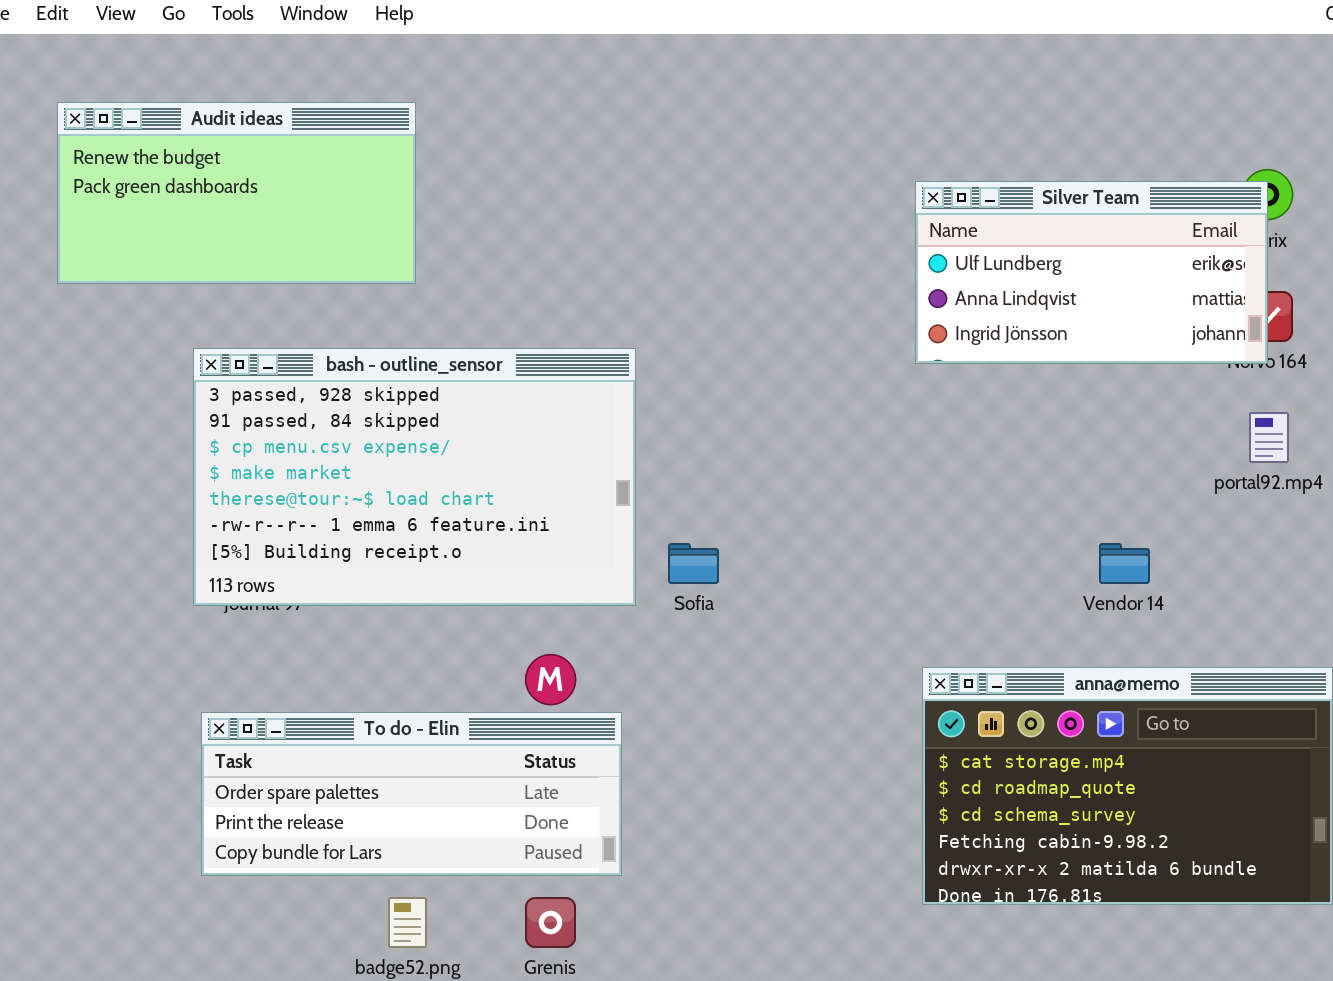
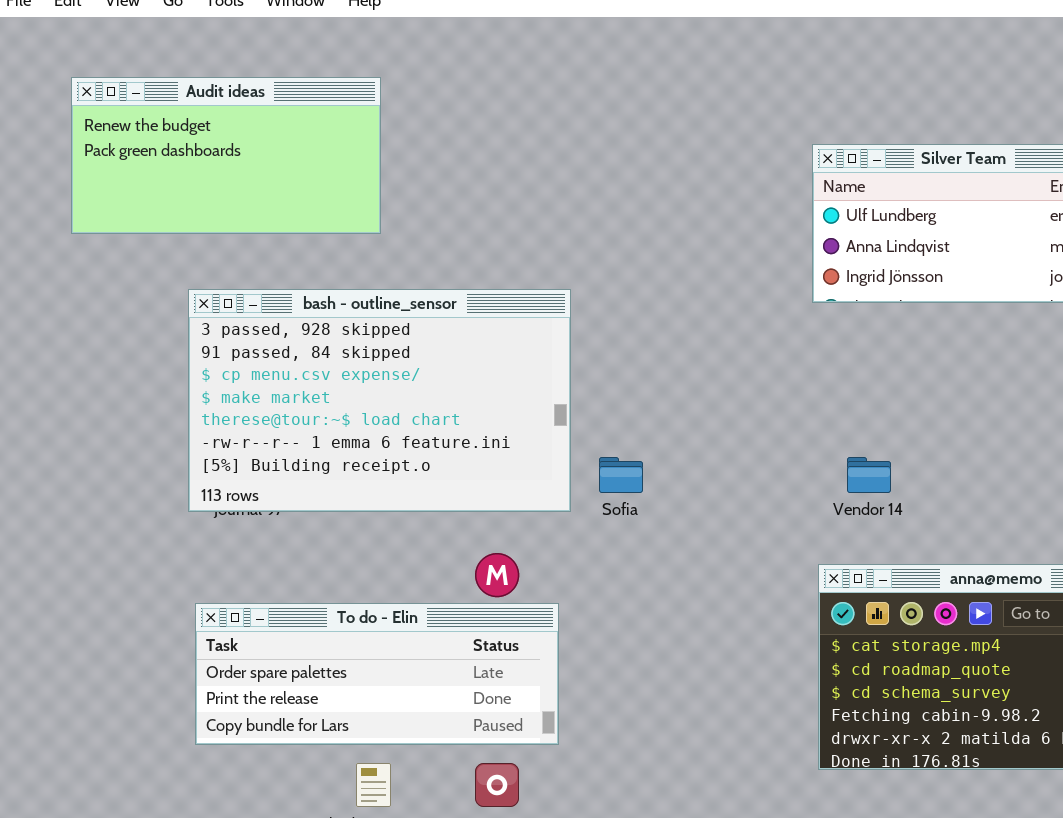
Vendor 14: [1099,543,1150,584] -> [847,457,891,493], moved

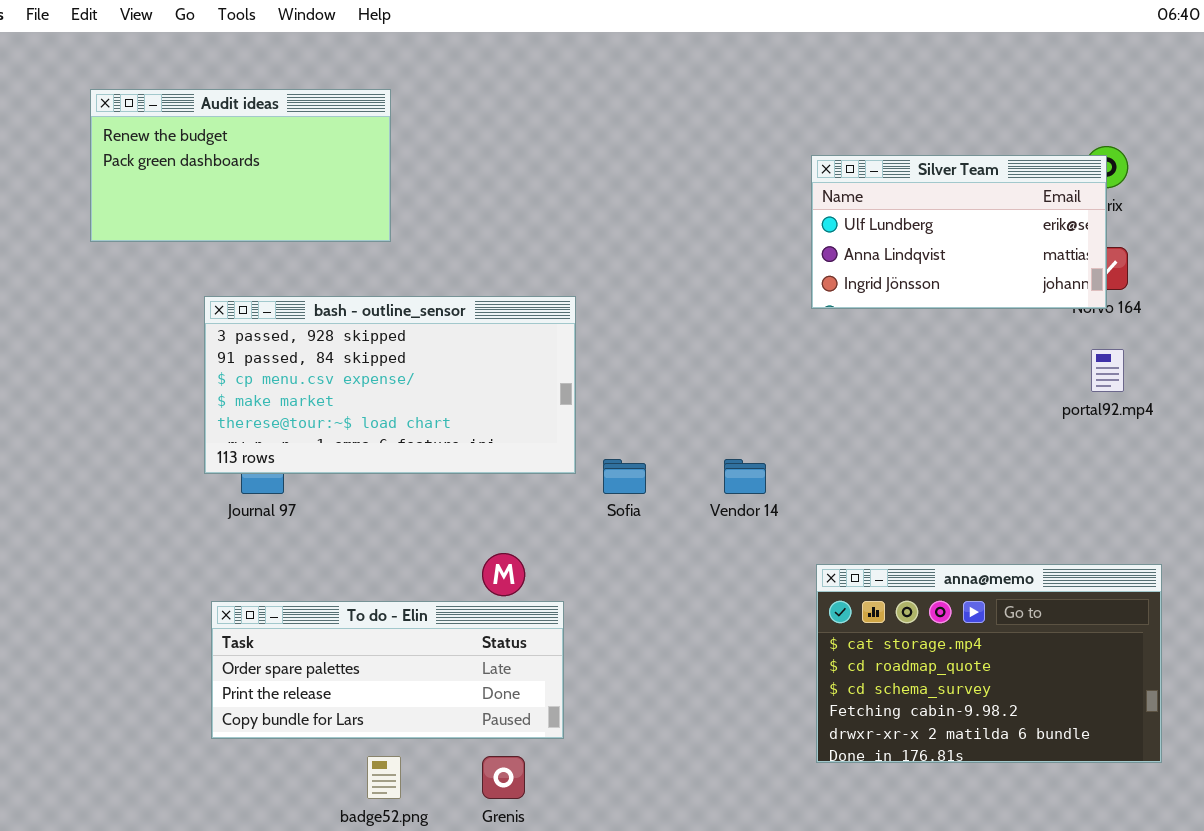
bash - outline_sensor: [188,289,571,512] -> [204,296,576,474], resized
Vendor 14: [847,457,891,493] -> [724,459,766,494], moved

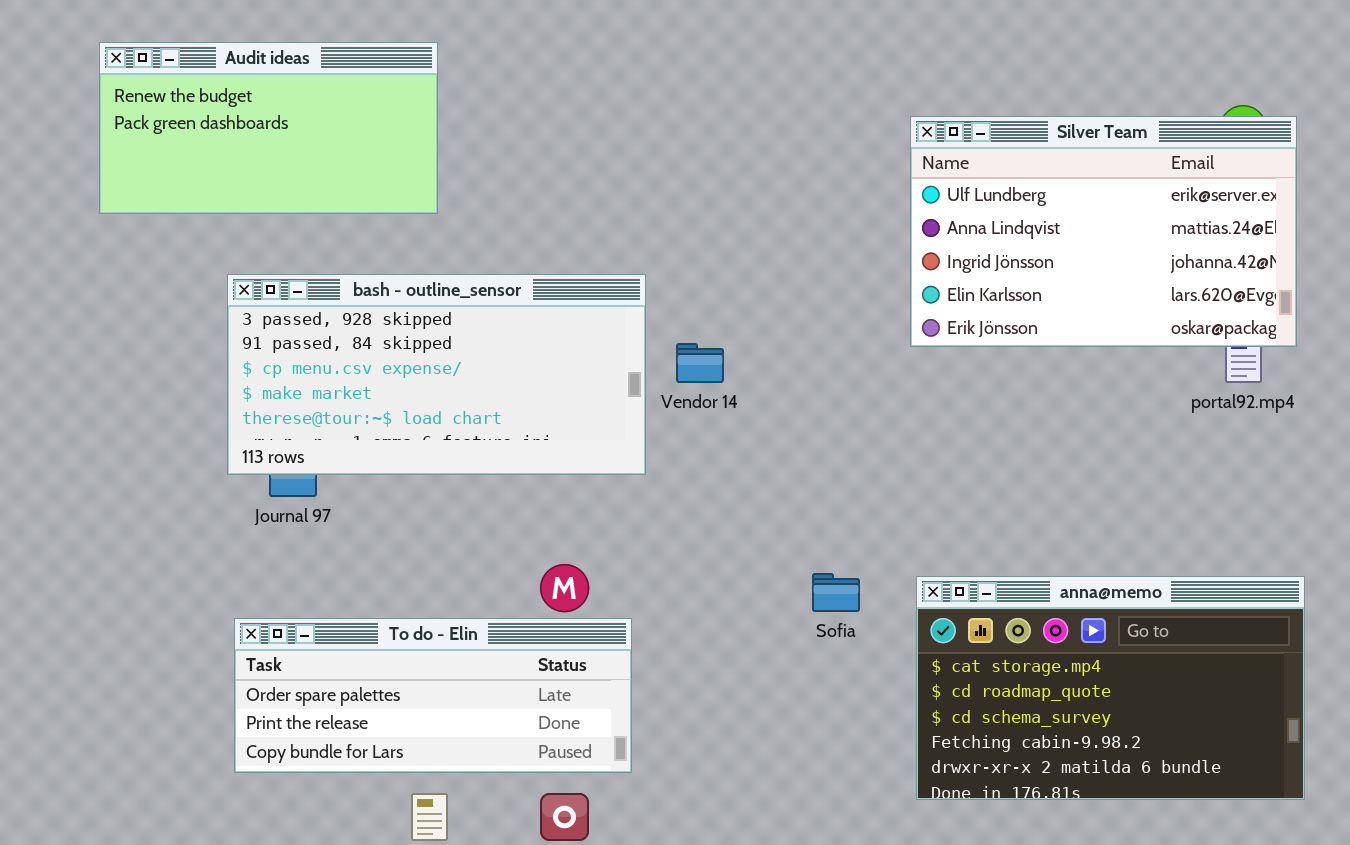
Silver Team: [811,155,1107,309] -> [910,116,1297,347], resized
Sofia: [603,459,646,494] -> [812,573,860,612], moved
Vendor 14: [724,459,766,494] -> [676,343,724,383], moved

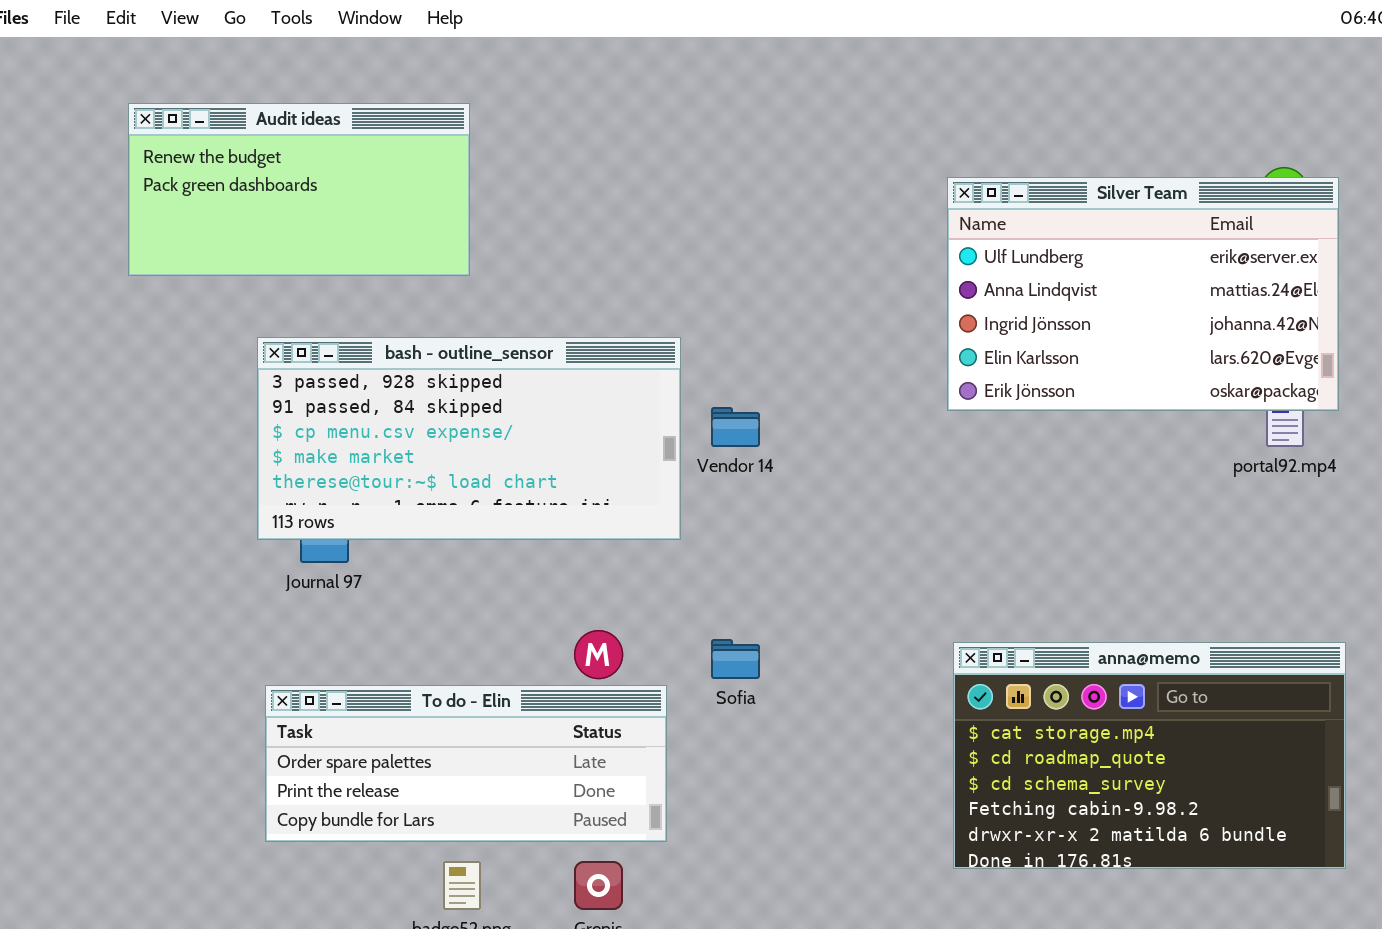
Sofia: [812,573,860,612] -> [711,639,760,679], moved

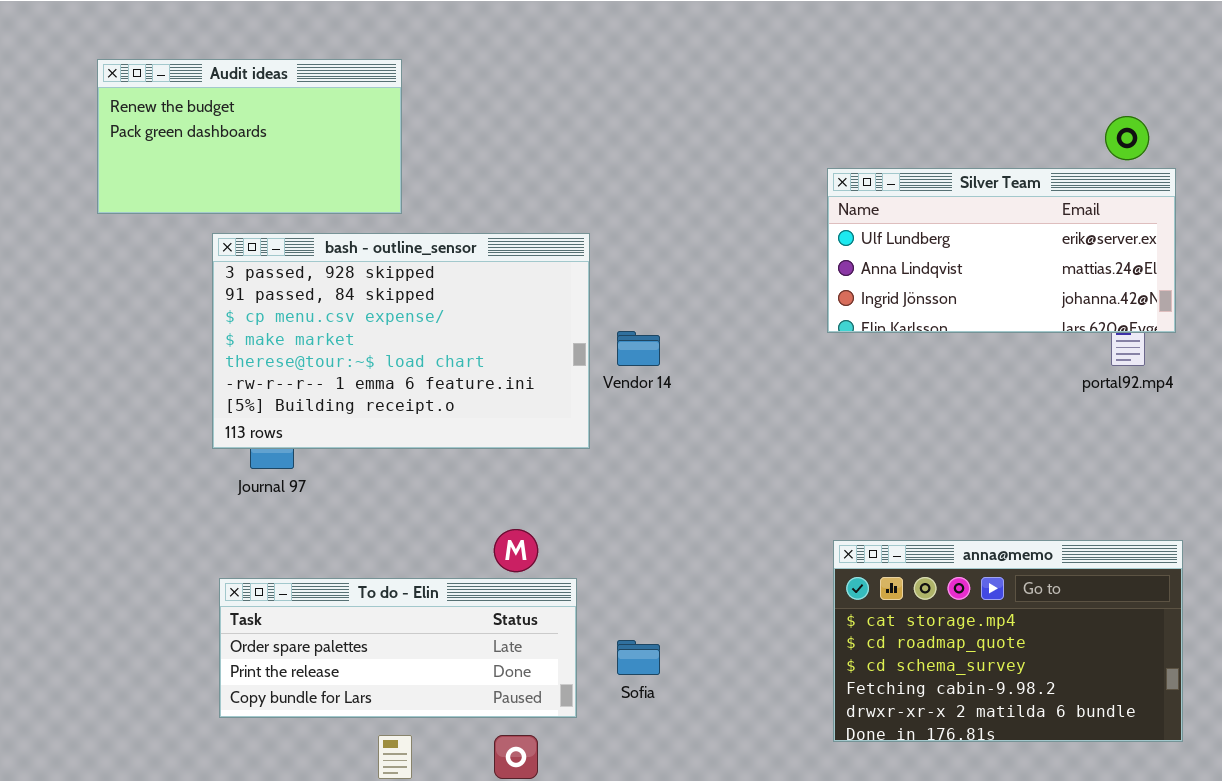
Silver Team: [947,177,1339,411] -> [827,168,1176,333], resized
bash - outline_sensor: [257,337,681,540] -> [212,233,590,449], resized
Sofia: [711,639,760,679] -> [617,640,660,675], moved

